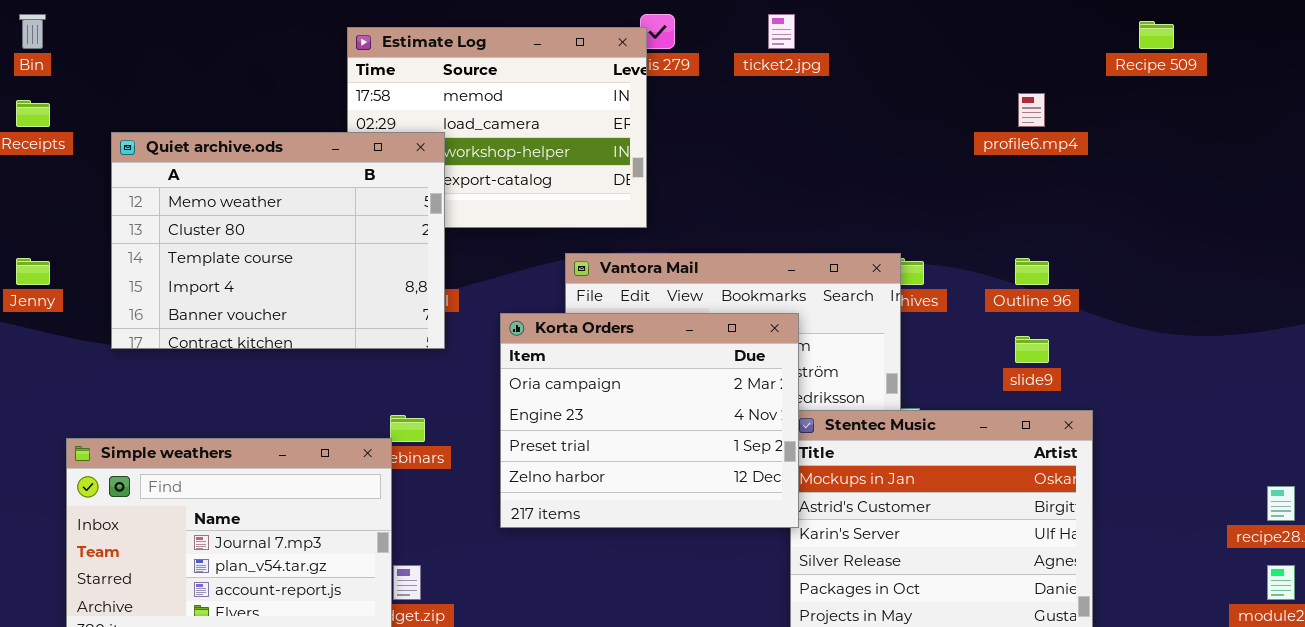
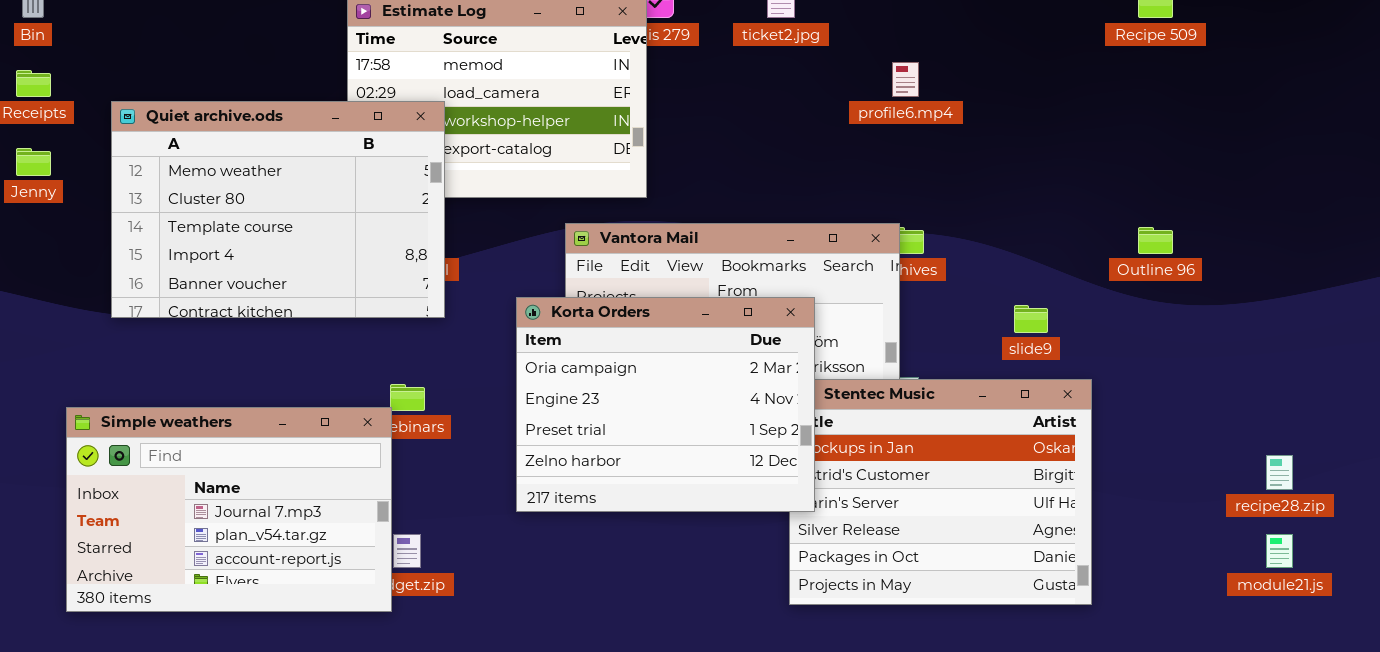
profile6.mp4: [1018,93,1045,127] -> [892,62,919,97], moved
Jenny: [16,258,50,285] -> [16,148,51,176], moved
Outline 96: [1015,258,1049,285] -> [1138,227,1173,254], moved
Korta Orders: [500,313,799,528] -> [516,297,815,512], moved

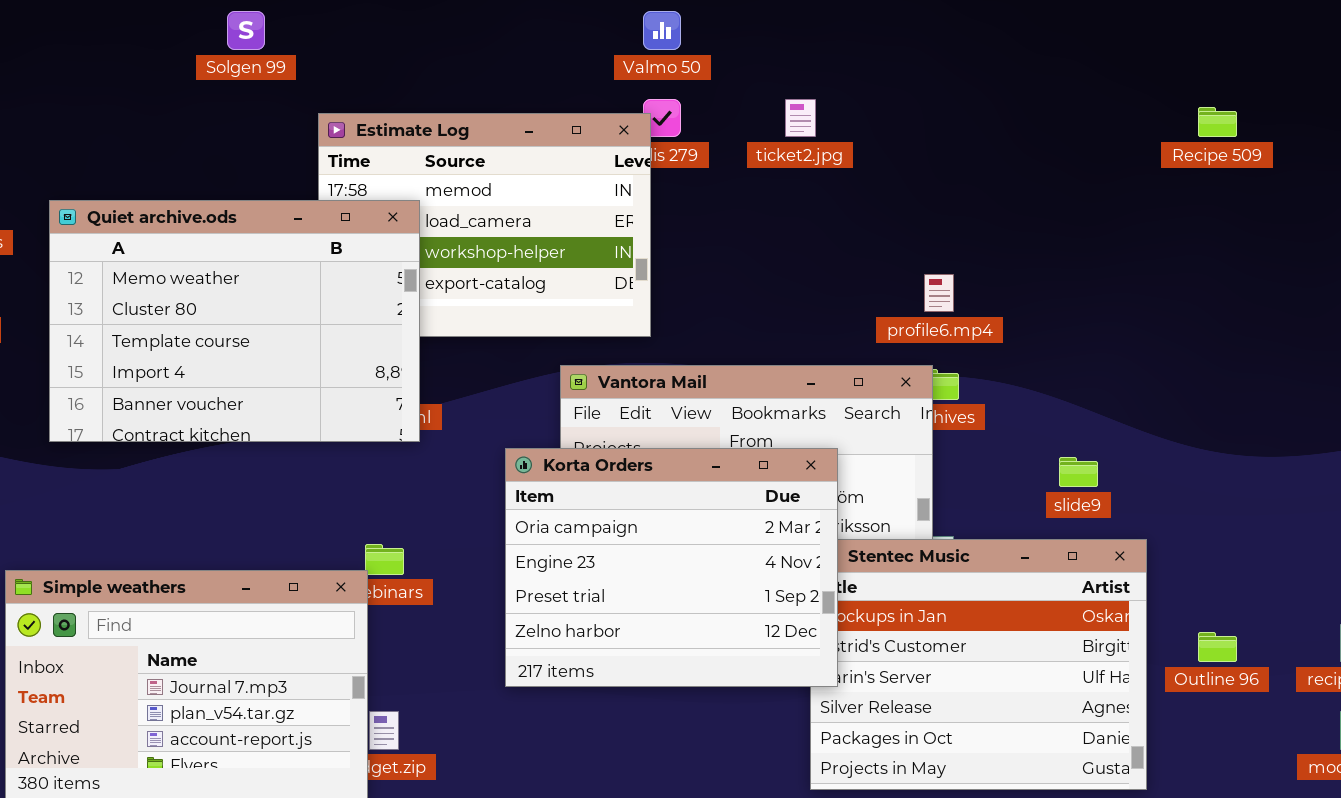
profile6.mp4: [892,62,919,97] -> [924,274,954,312], moved
Quiet archive.ods: [111,101,445,318] -> [49,200,420,442], moved
Outline 96: [1138,227,1173,254] -> [1198,632,1237,662], moved

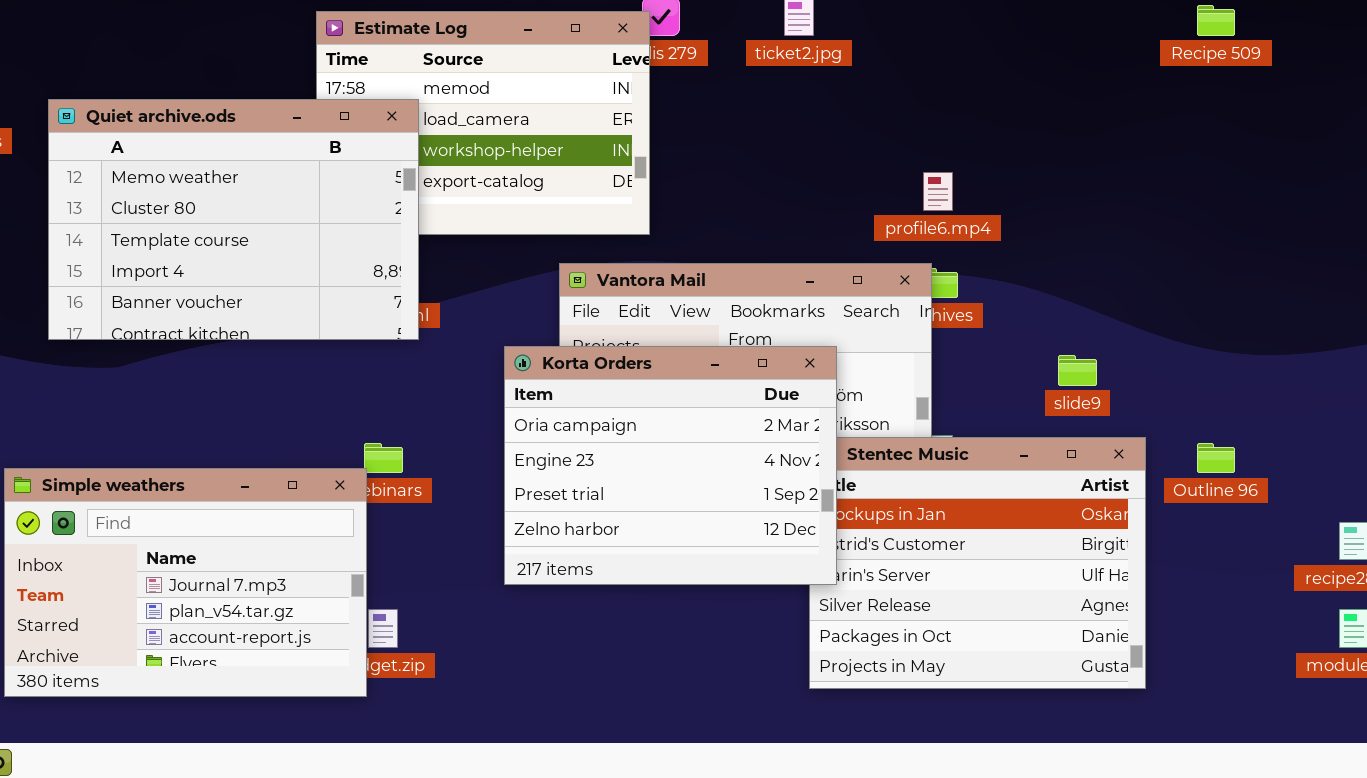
Outline 96: [1198,632,1237,662] -> [1197,443,1235,473], moved

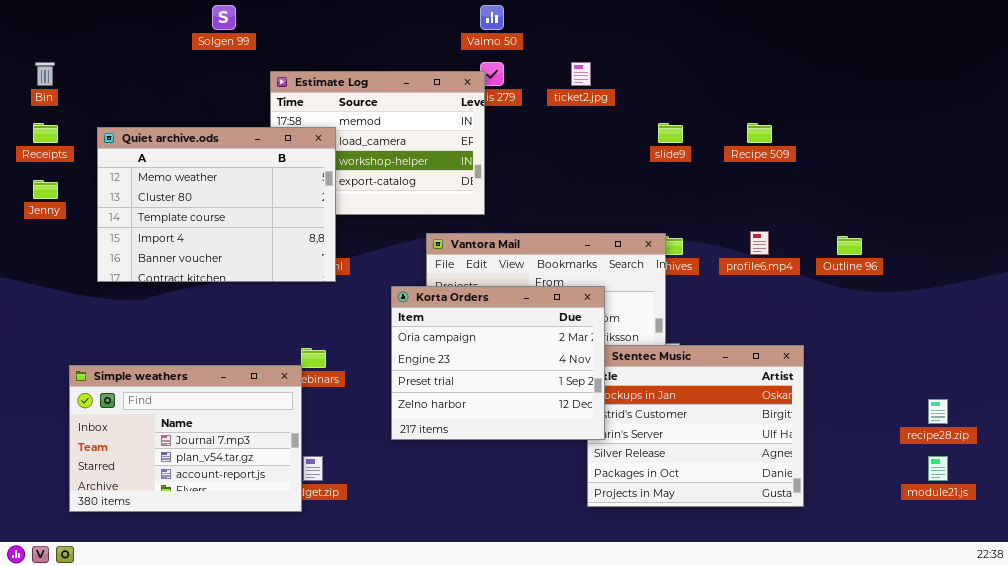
Recipe 509: [1197,5,1235,36] -> [747,123,772,143], moved
profile6.mp4: [923,172,953,211] -> [750,231,769,255], moved
slide9: [1058,355,1097,386] -> [658,123,683,143], moved
Outline 96: [1197,443,1235,473] -> [837,236,862,255], moved

